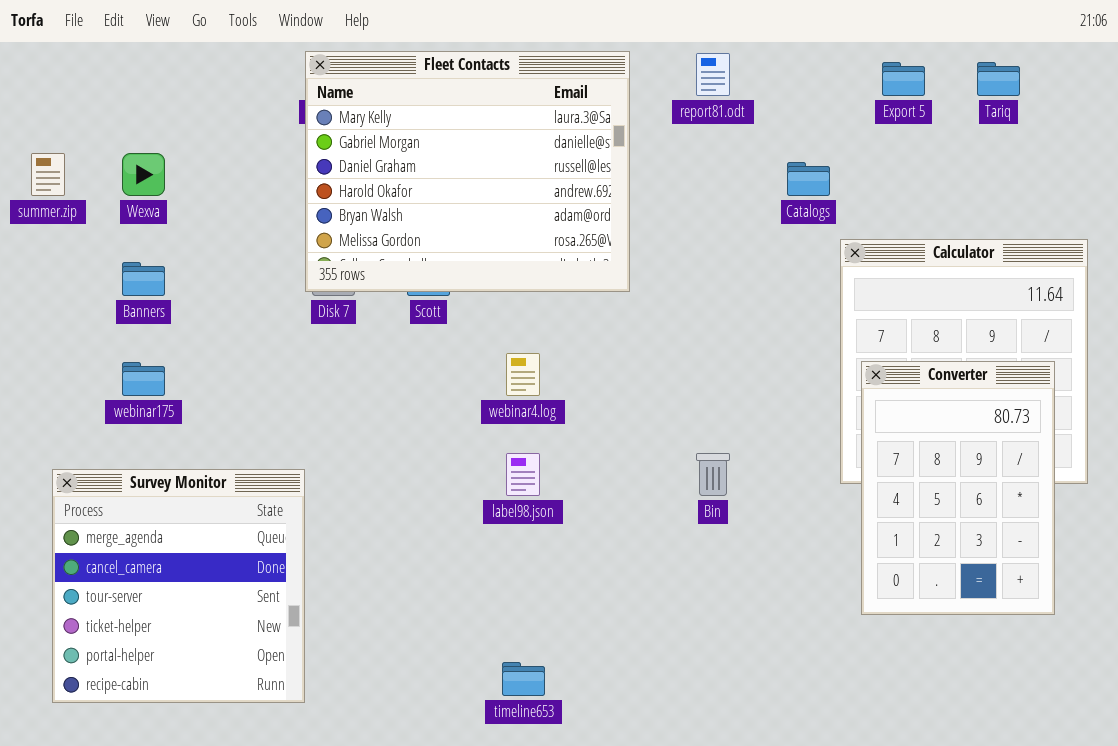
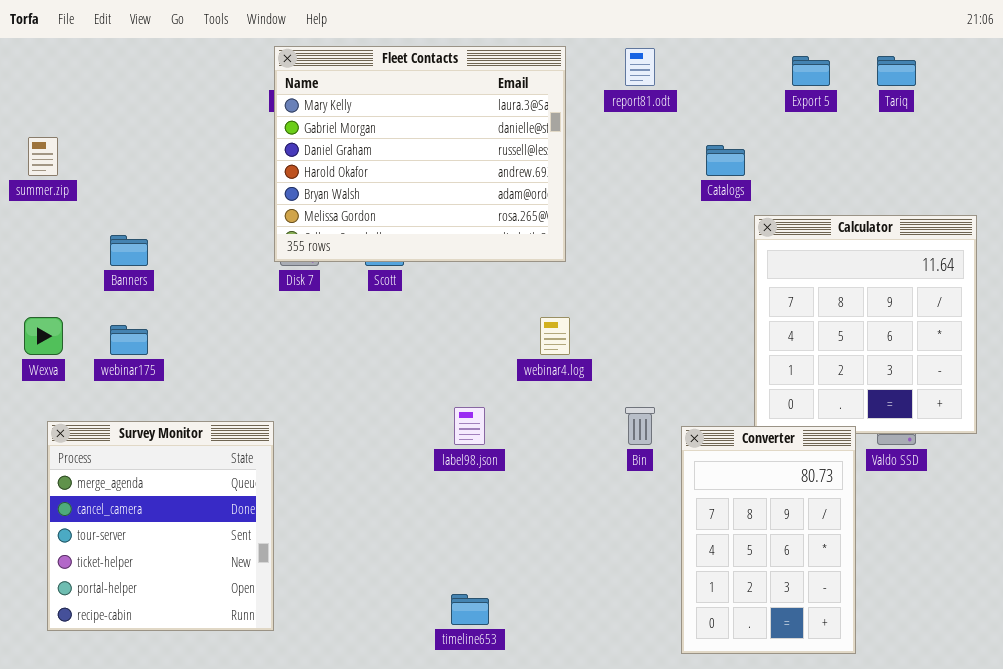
Wexva: [122,153,165,196] -> [24,317,63,355], moved
webinar4.log: [506,353,540,396] -> [540,317,570,355], moved
Converter: [861,361,1055,615] -> [681,426,856,654], moved

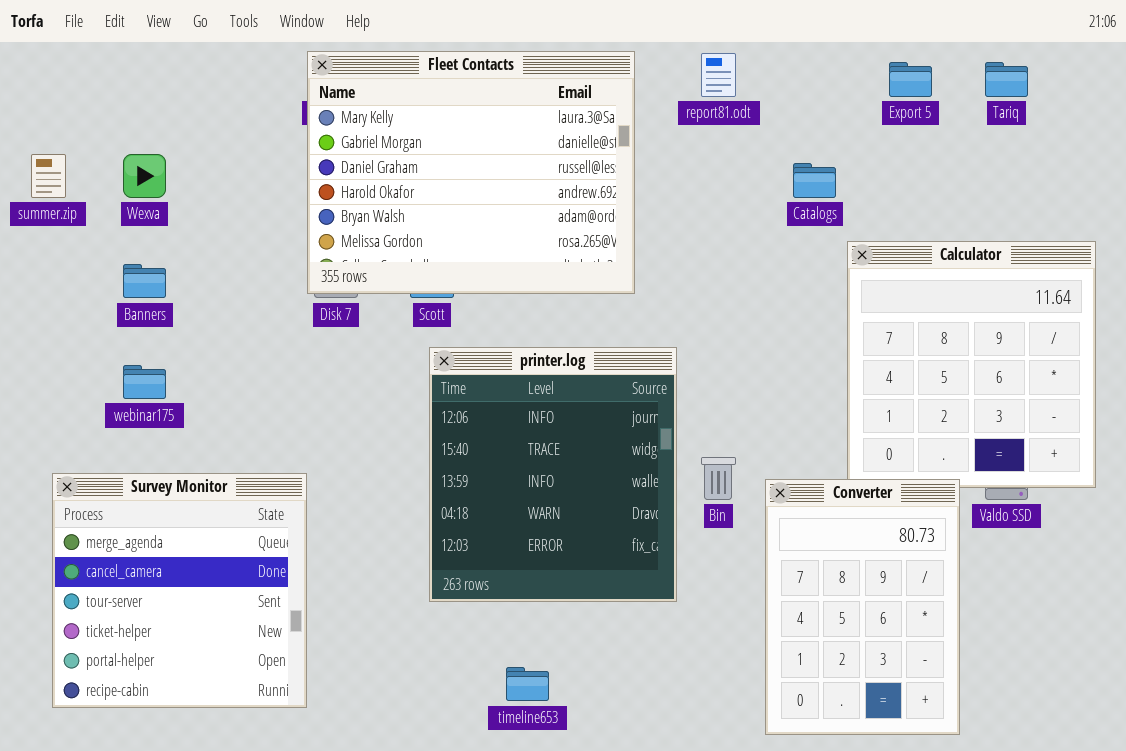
printer.log: none -> [429,347,677,602], opened
Wexva: [24,317,63,355] -> [123,154,166,198], moved

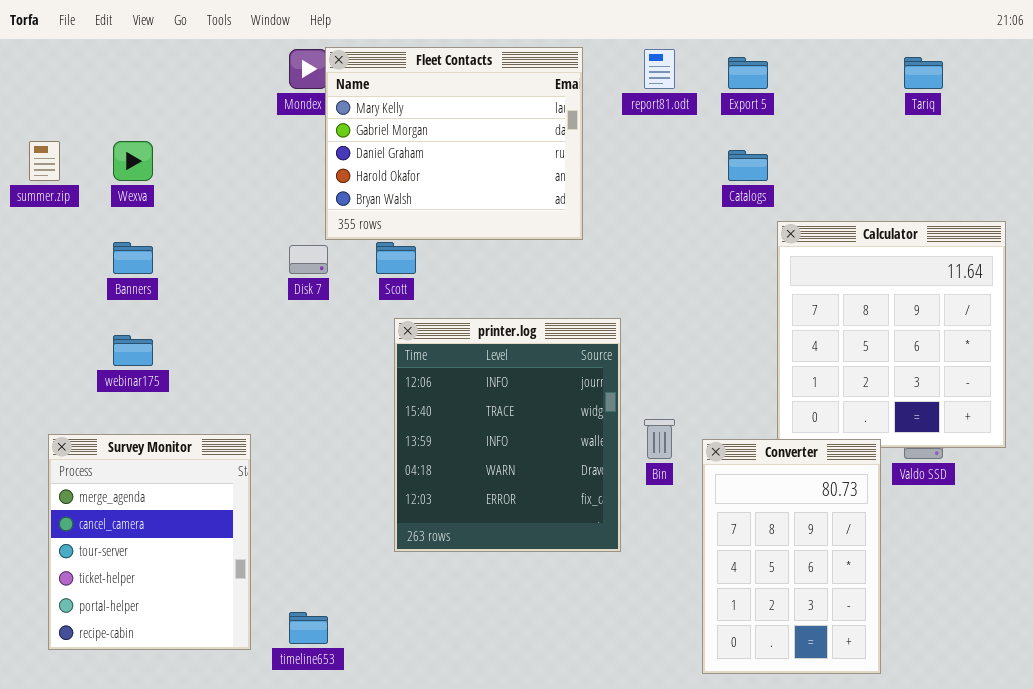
Fleet Contacts: [307,51,635,294] -> [325,47,583,240], resized
Export 5: [889,62,932,97] -> [728,57,768,89], moved
Survey Monitor: [52,473,307,708] -> [48,434,251,650], resized
timeline653: [506,667,549,701] -> [289,612,328,644], moved

